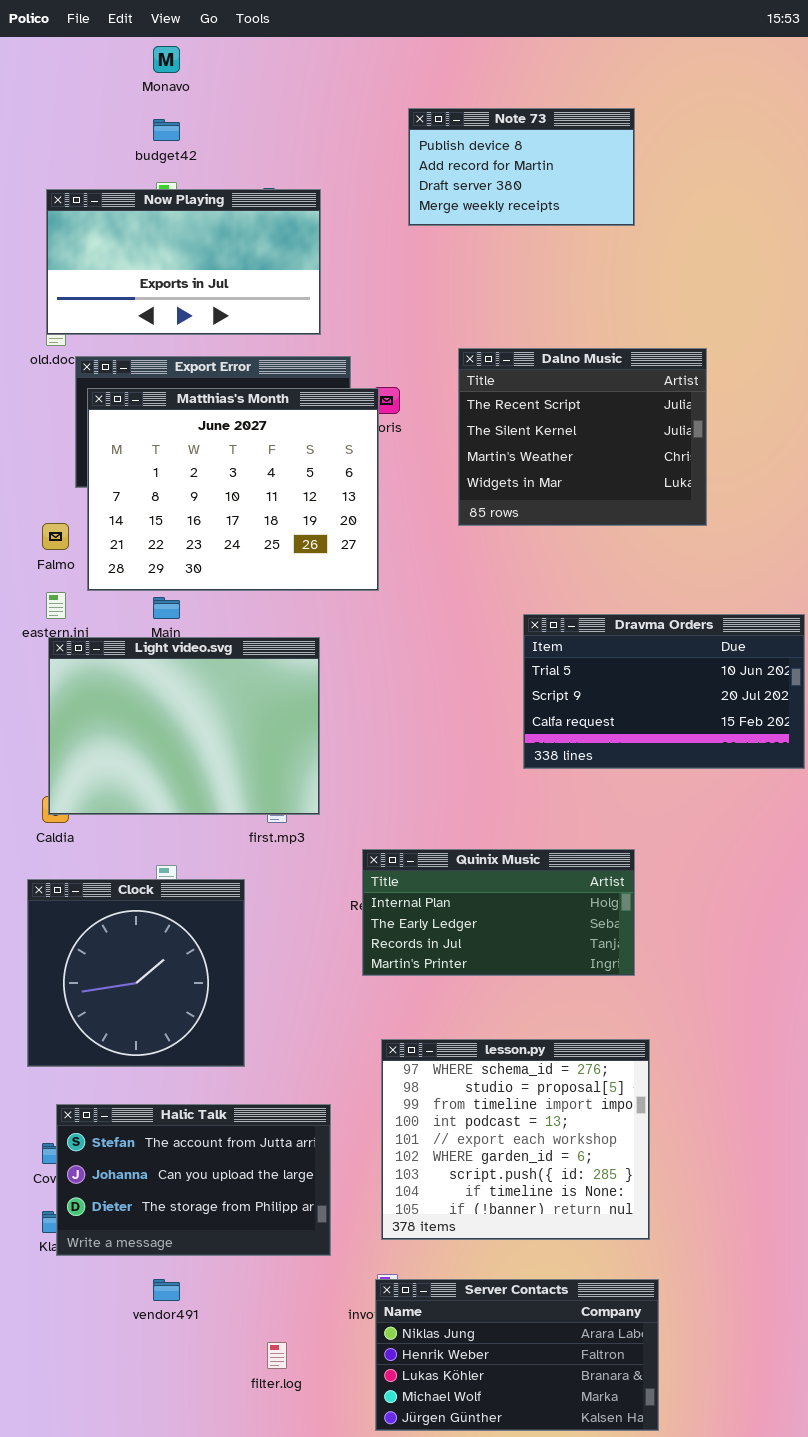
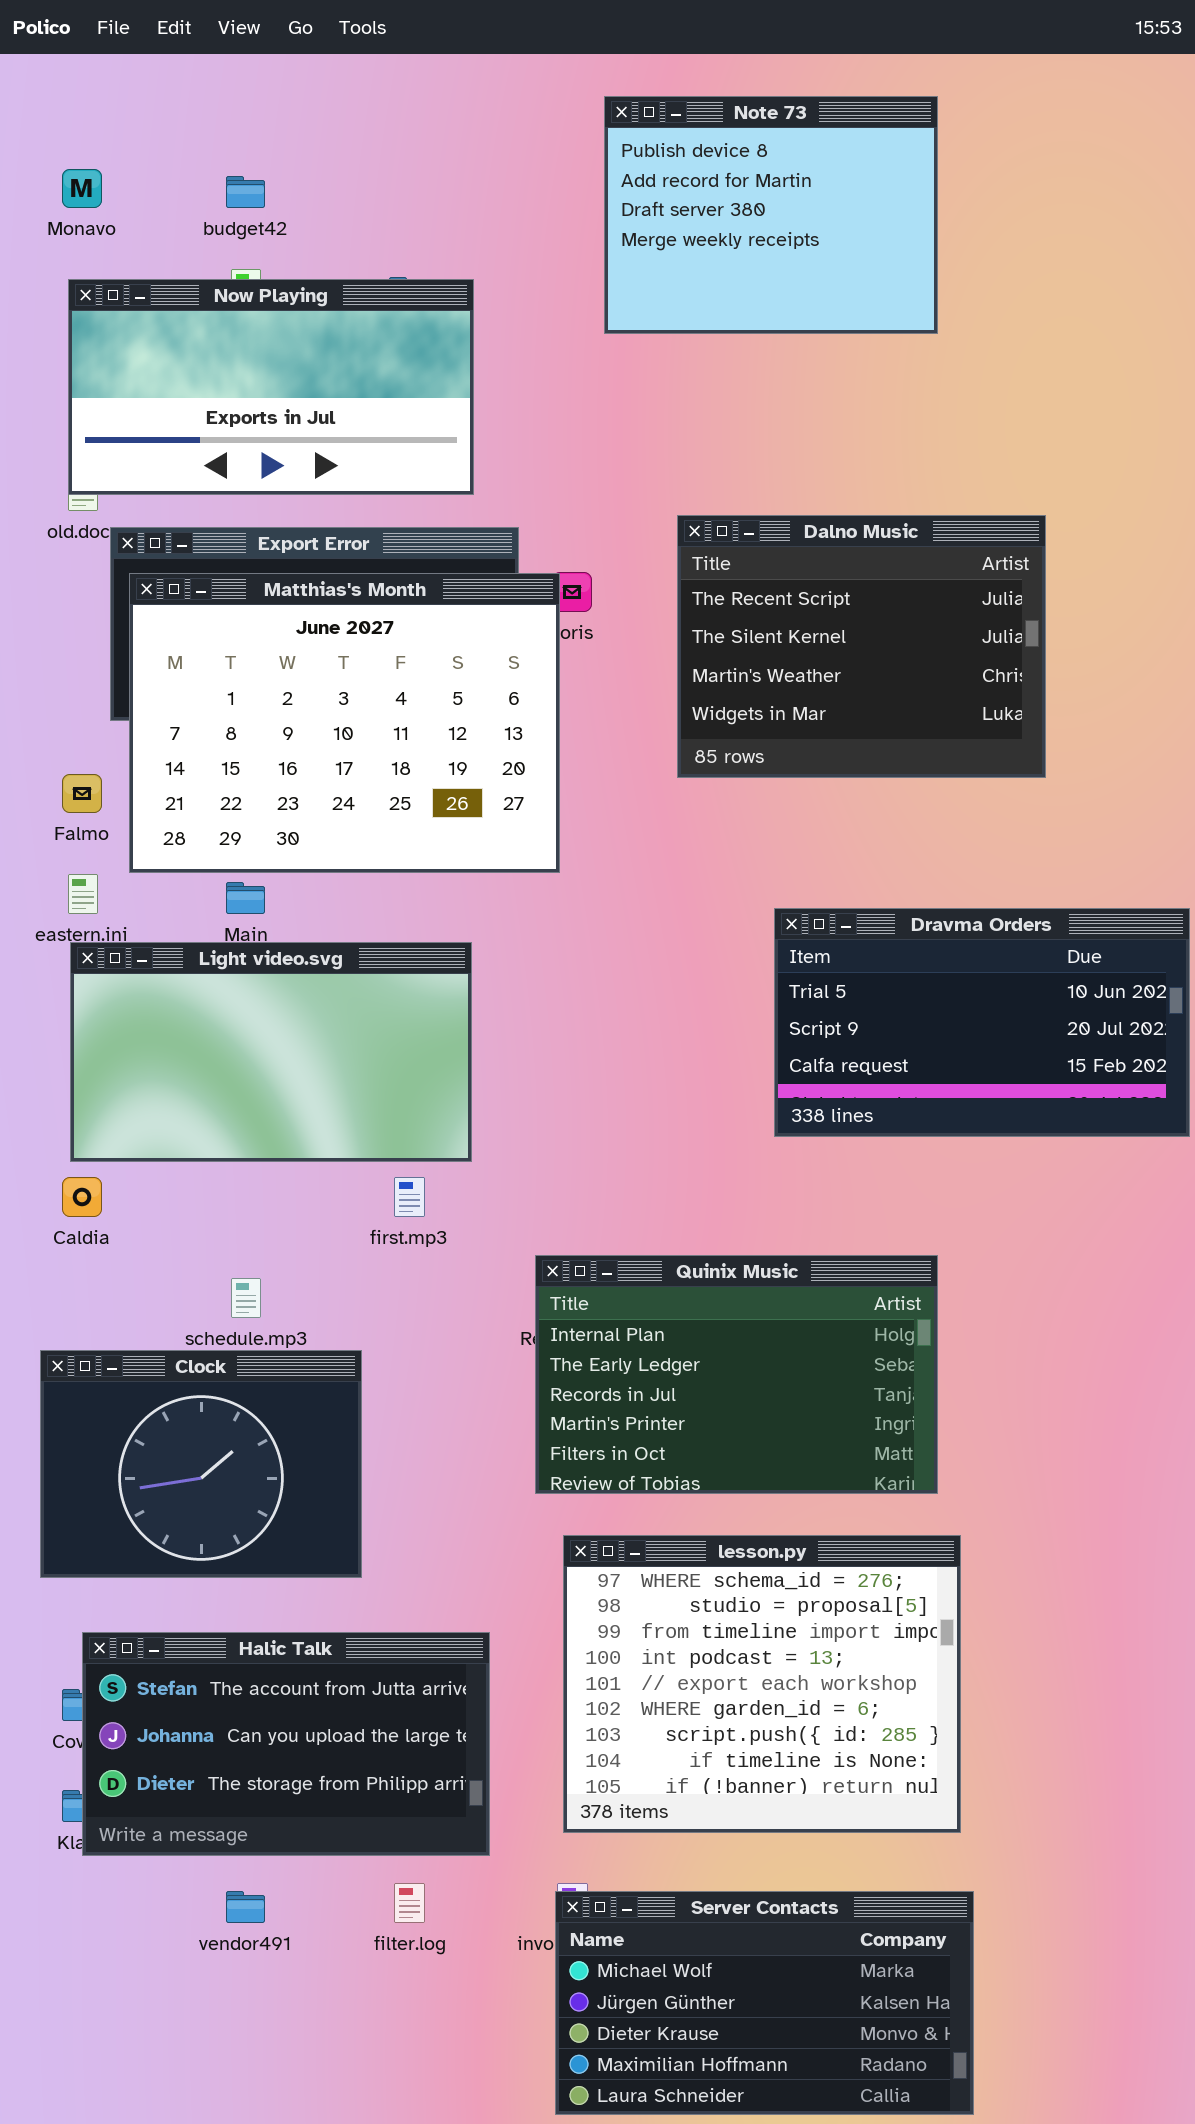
Monavo: [153,46,180,73] -> [62,169,102,208], moved
Note 73: [408,108,635,226] -> [604,96,938,334], resized
Light video.svg: [48,637,320,815] -> [70,942,472,1162], resized
Quinix Music: [362,849,635,976] -> [535,1255,938,1494], resized
Clock: [27,879,245,1067] -> [40,1350,362,1578], resized
Server Contacts: [375,1279,659,1431] -> [555,1891,974,2115], scrolled down 3 rows
filter.log: [267,1342,287,1369] -> [394,1883,425,1923], moved

